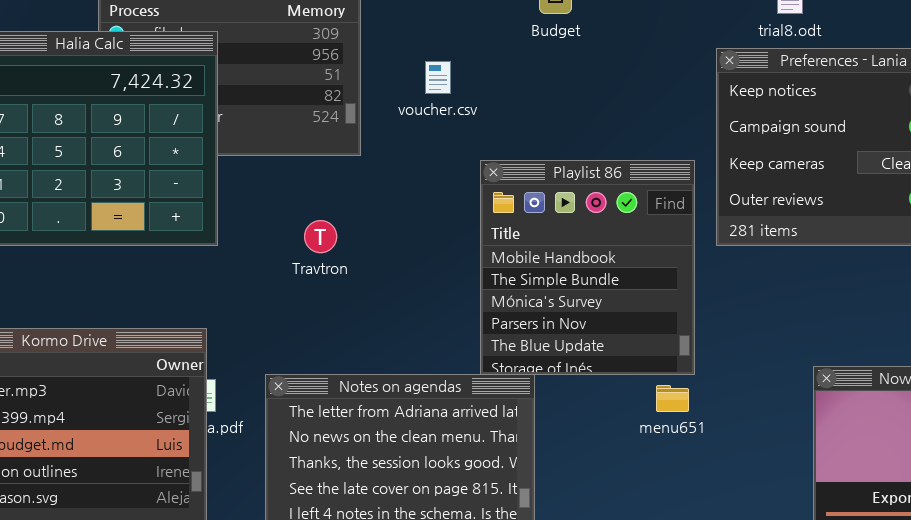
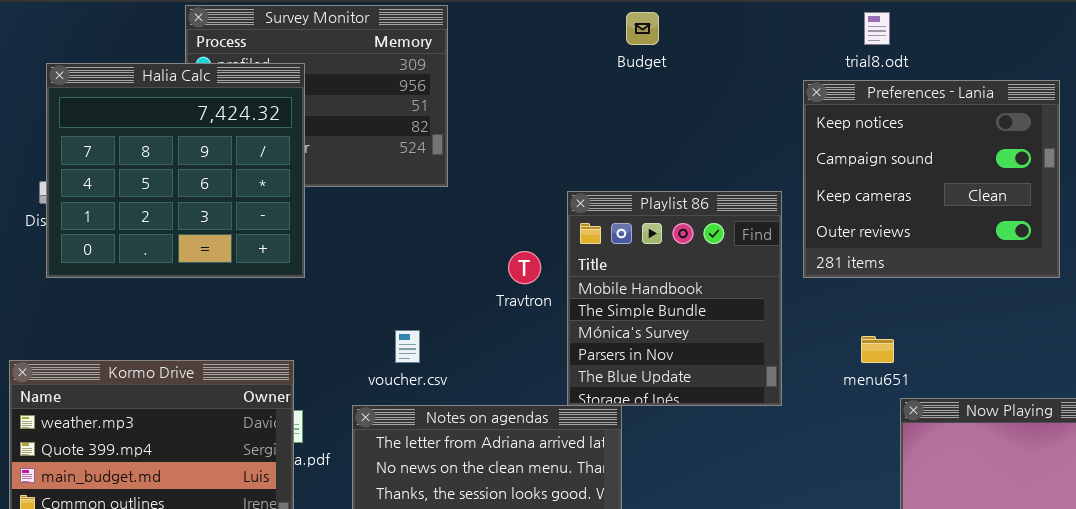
voucher.csv: [425,61,451,94] -> [395,330,420,363], moved
Travtron: [304,220,337,253] -> [508,251,541,284], moved
menu651: [656,385,689,412] -> [861,336,894,363], moved

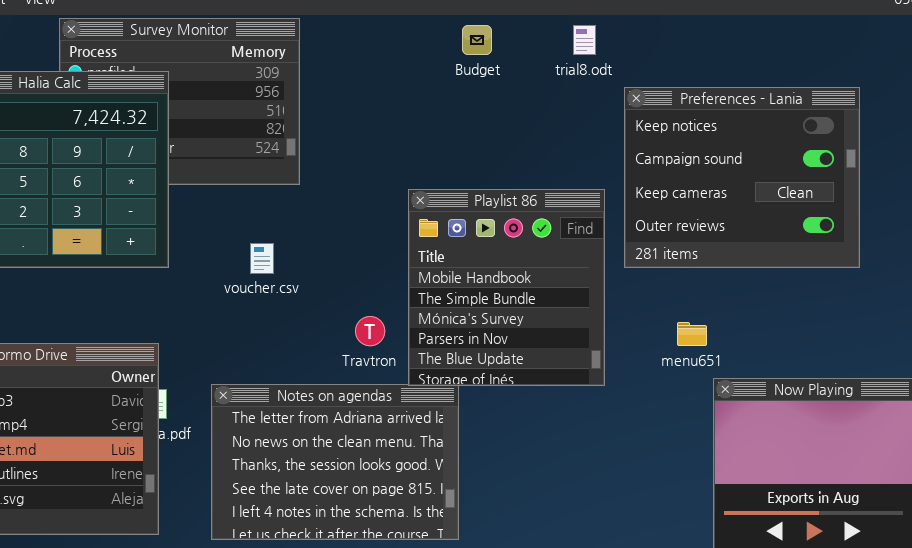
trial8.odt: [864,12,890,45] -> [573,25,596,55], moved
Travtron: [508,251,541,284] -> [355,316,385,346], moved
voucher.csv: [395,330,420,363] -> [250,243,274,274], moved

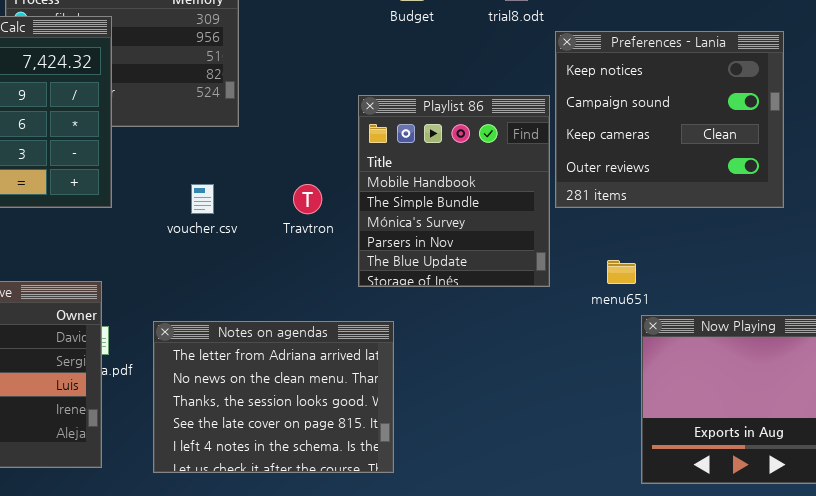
Playlist 86: [408,189,605,386] -> [358,95,550,287], moved
Travtron: [355,316,385,346] -> [293,184,322,214], moved

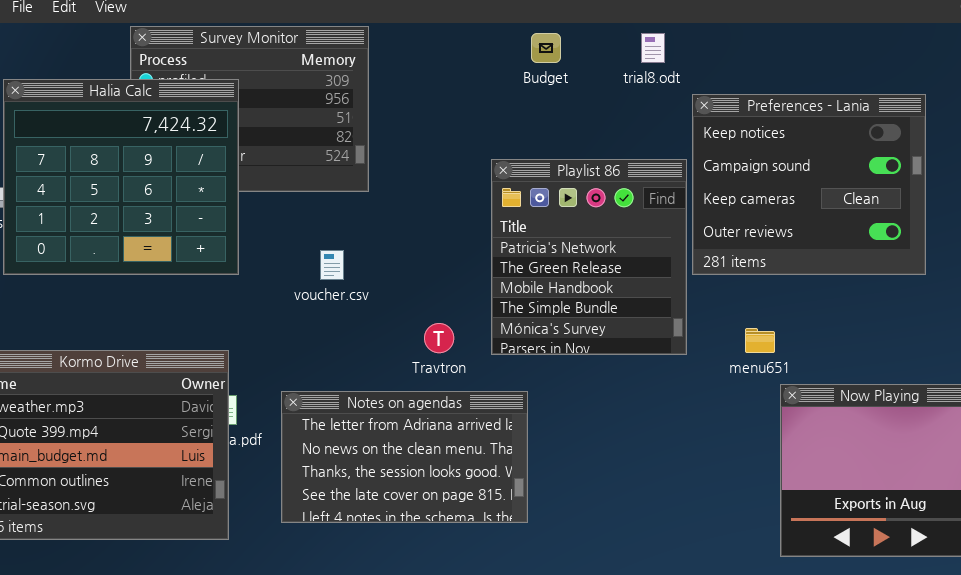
Playlist 86: [358,95,550,287] -> [491,159,687,355], scrolled up 2 rows
Travtron: [293,184,322,214] -> [424,323,454,353], moved
Notes on agendas: [153,321,394,473] -> [281,391,528,523], resized

